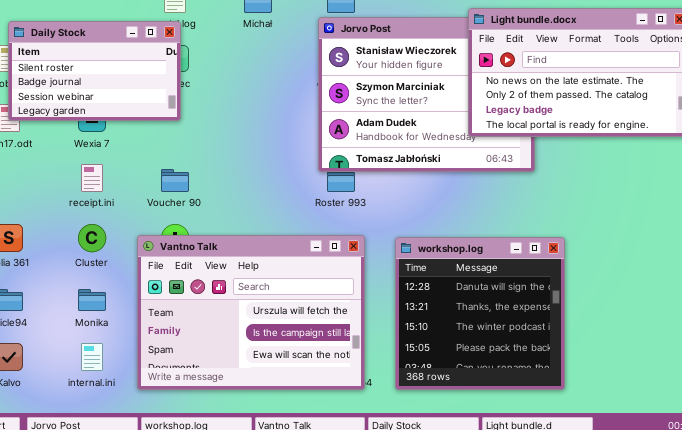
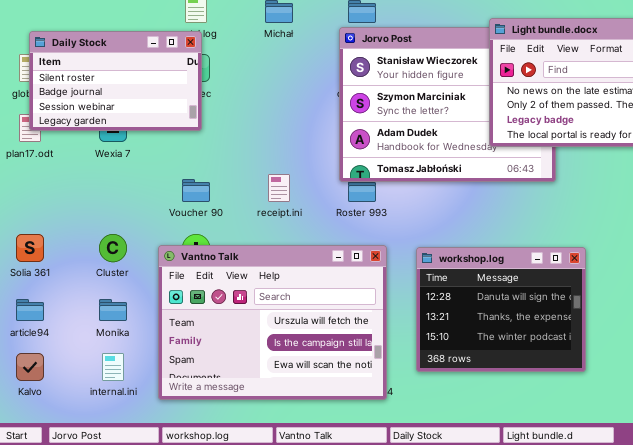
receipt.ini: [81,164,103,192] -> [268,174,290,202], moved
workshop.log: [395,237,565,390] -> [416,247,586,372], resized

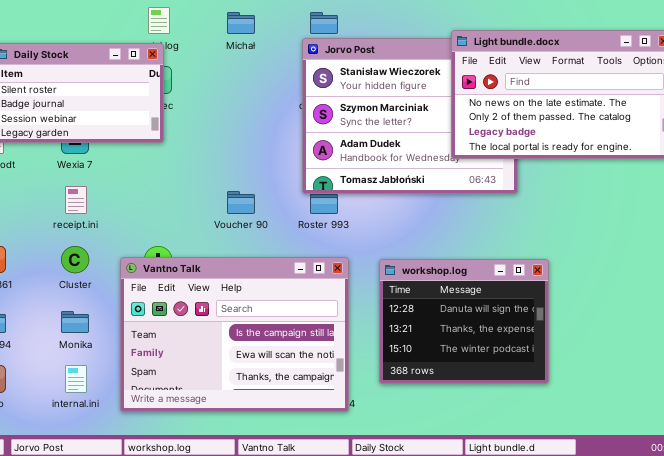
receipt.ini: [268,174,290,202] -> [65,186,87,214], moved
Voucher 90: [182,179,210,202] -> [227,191,255,214], moved
Vantno Talk: [158,245,387,400] -> [120,257,349,412], scrolled down 1 row

